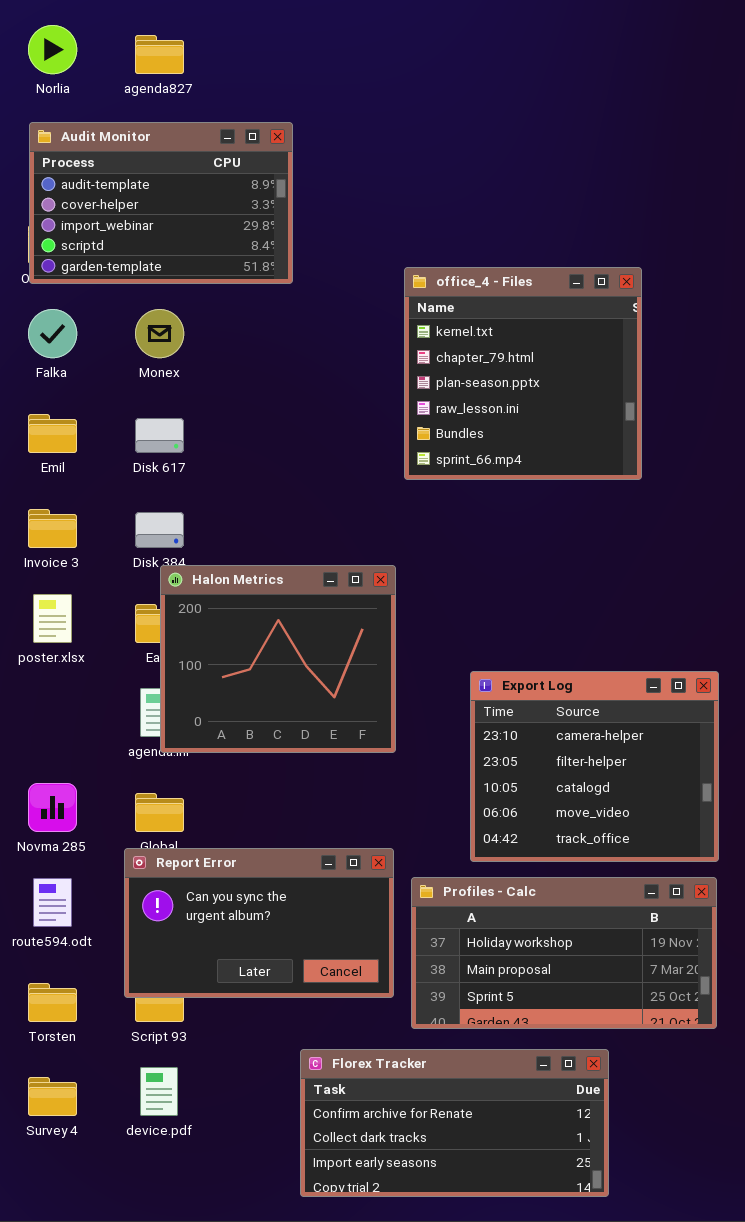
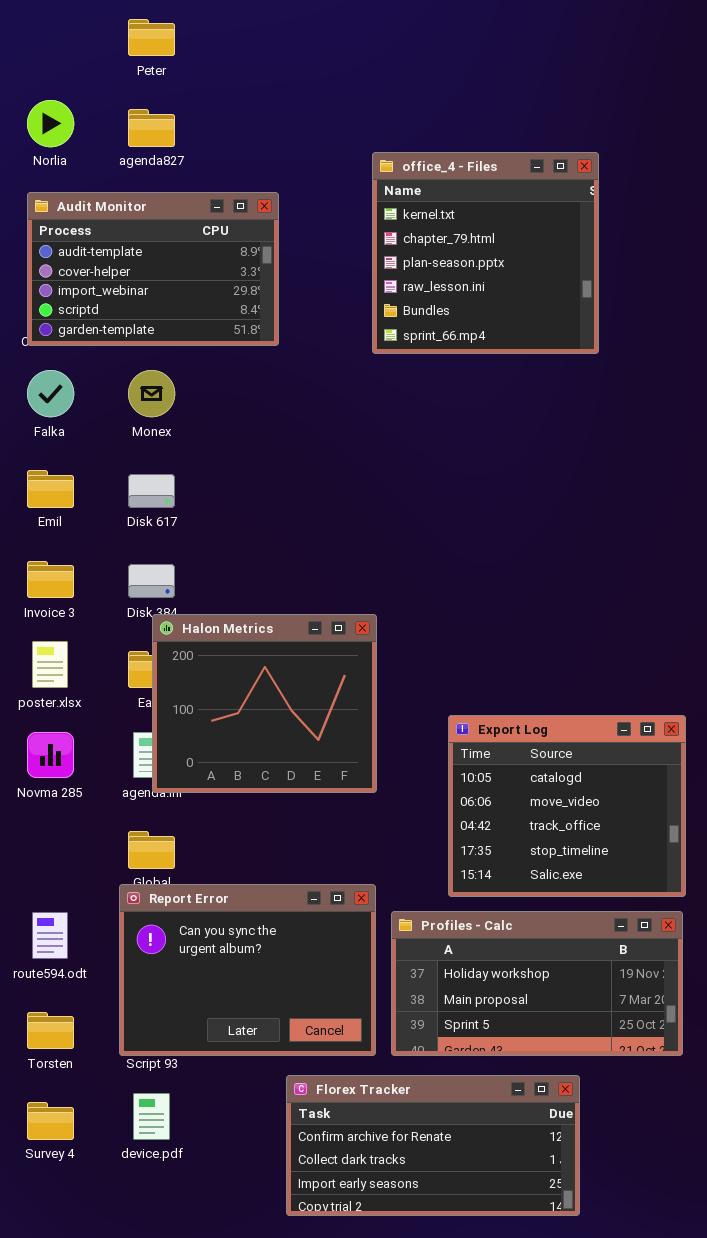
office_4 - Files: [404,267,642,480] -> [372,152,599,354], moved
Export Log: [470,671,719,862] -> [448,715,686,897], scrolled down 2 rows
Novma 285: [28,783,77,832] -> [27,732,74,778], moved
Report Error: [124,848,394,998] -> [119,884,376,1056], resized

